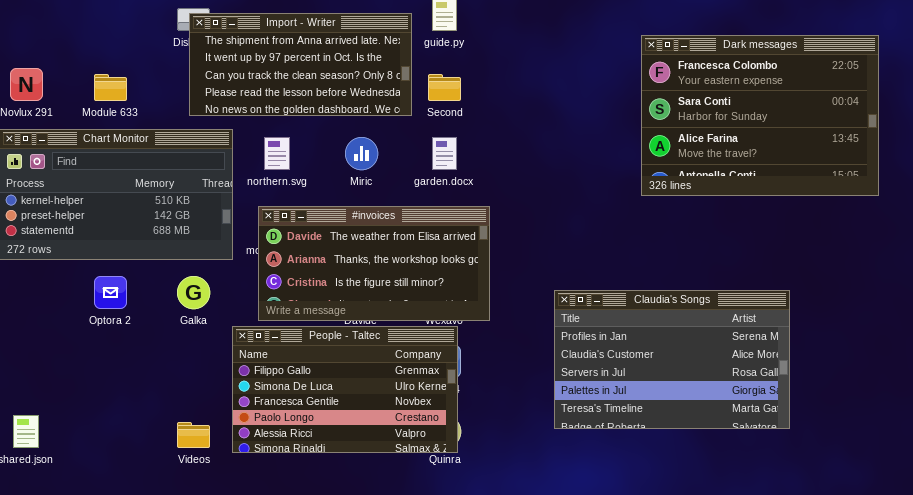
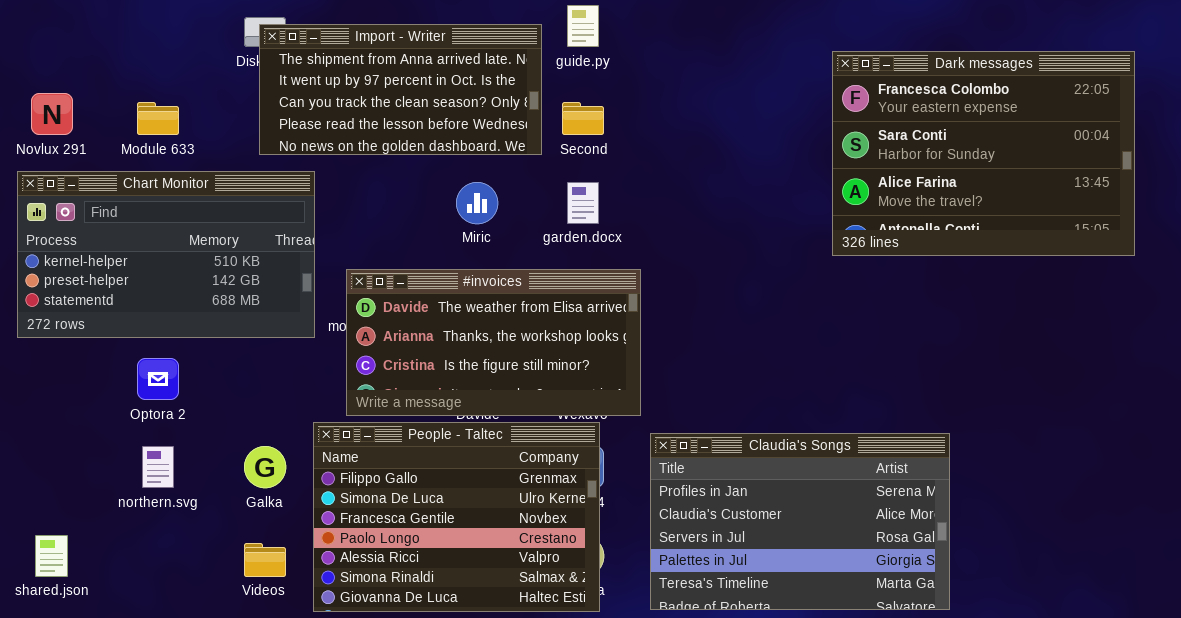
northern.svg: [264,137,290,170] -> [142,446,174,488], moved
Galka: [177,276,210,309] -> [244,446,286,488], moved
Claudia's Songs: [554,290,790,429] -> [650,433,950,610], moved
People - Taltec: [232,326,458,453] -> [313,422,600,612], resized

